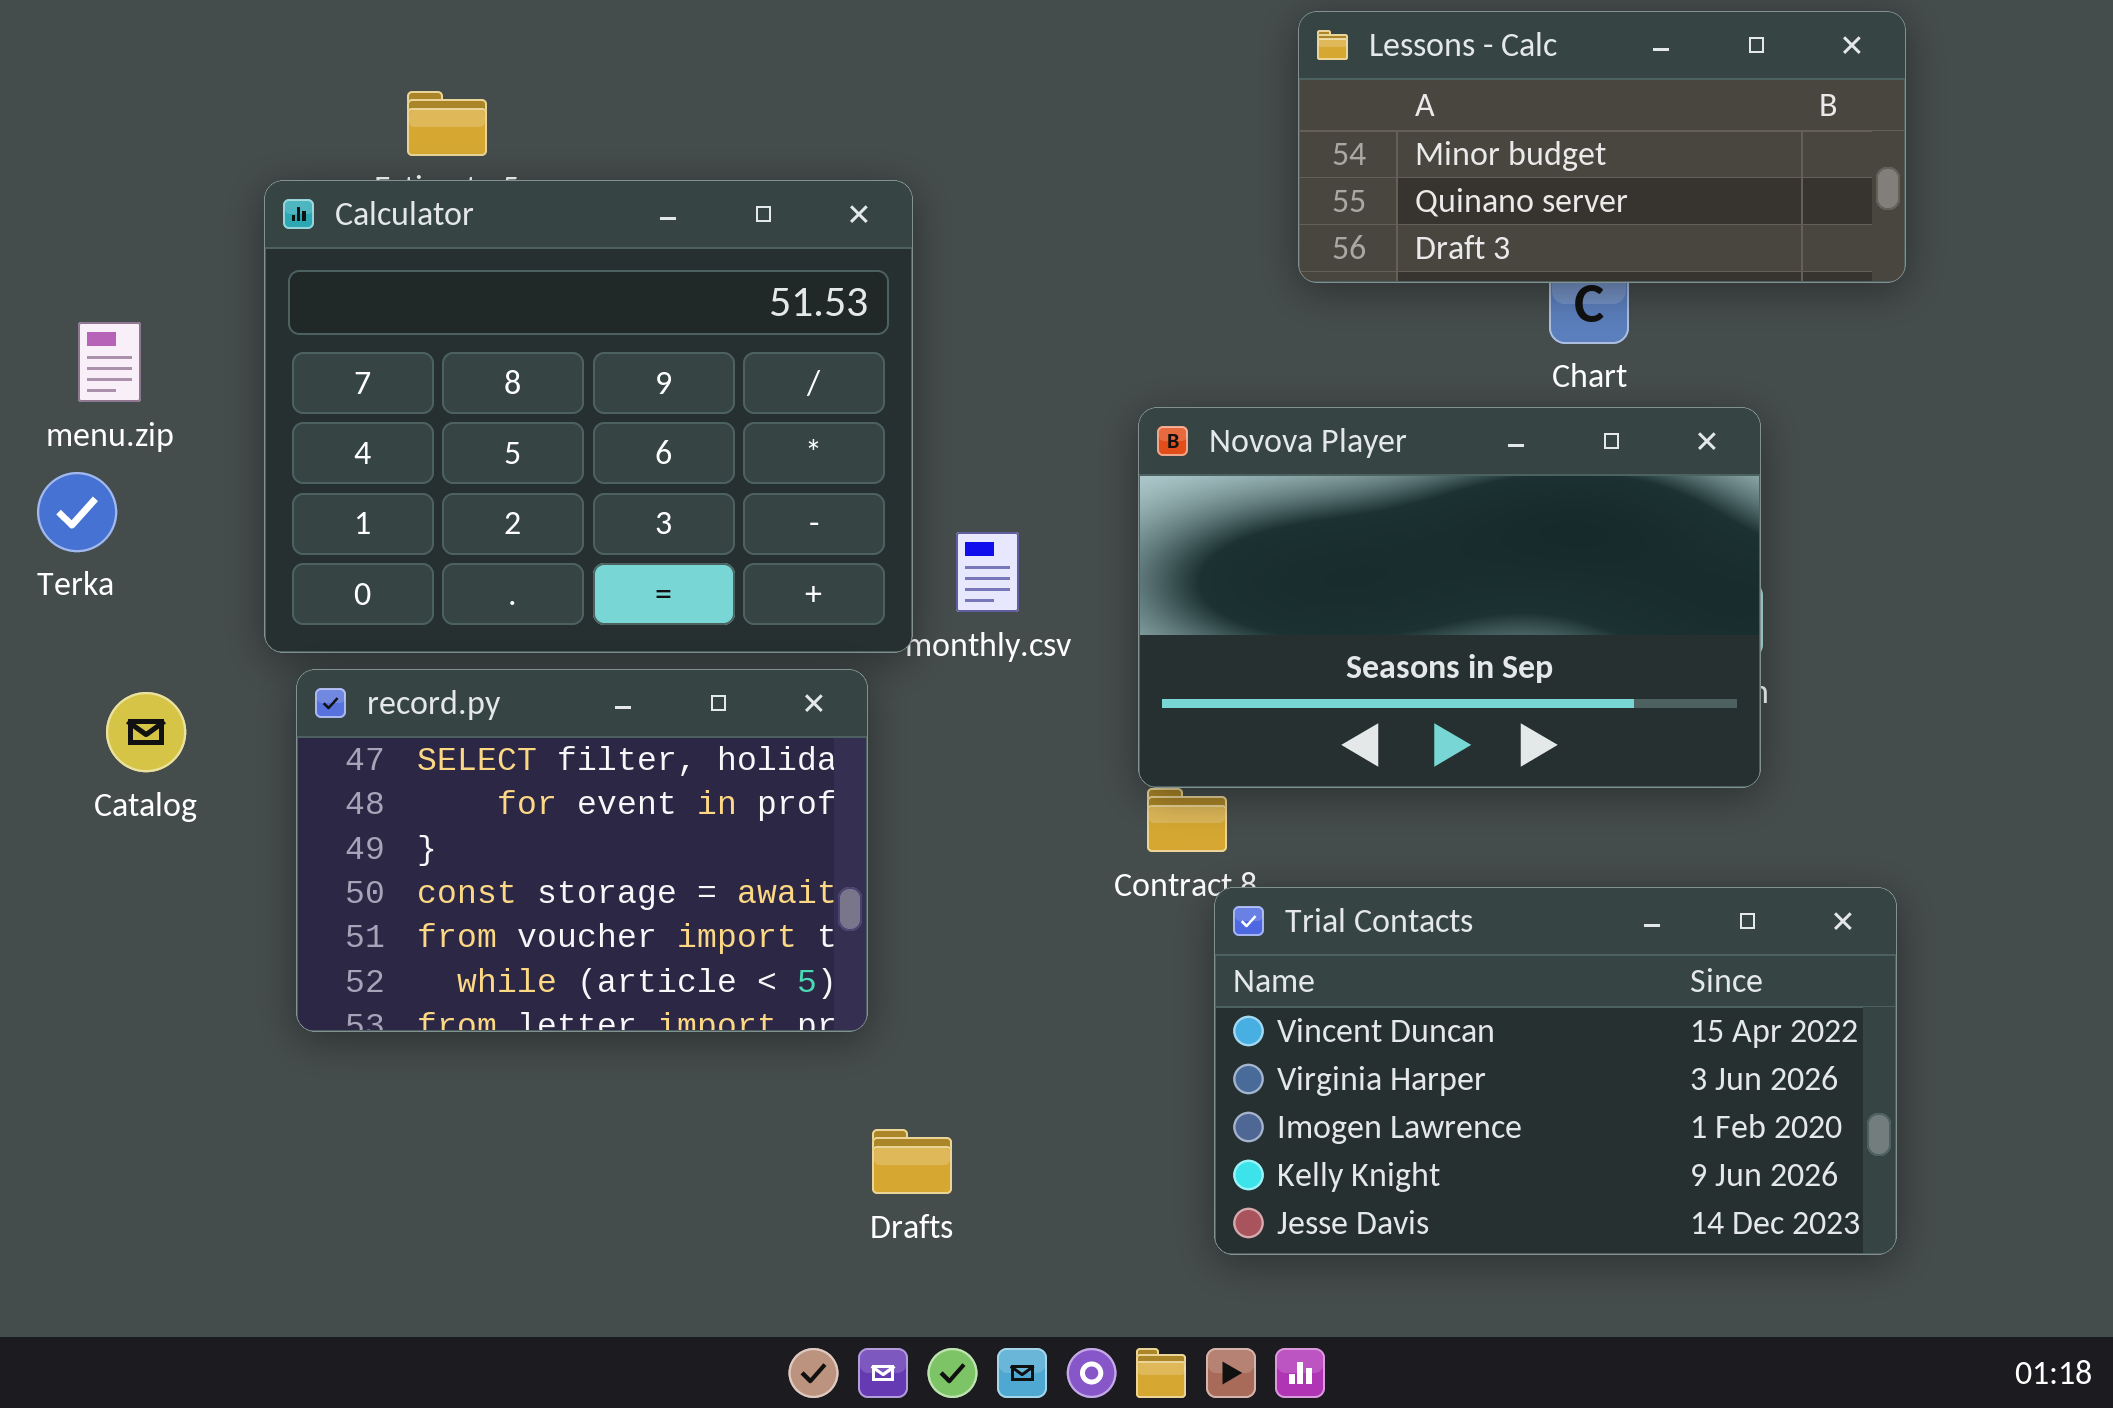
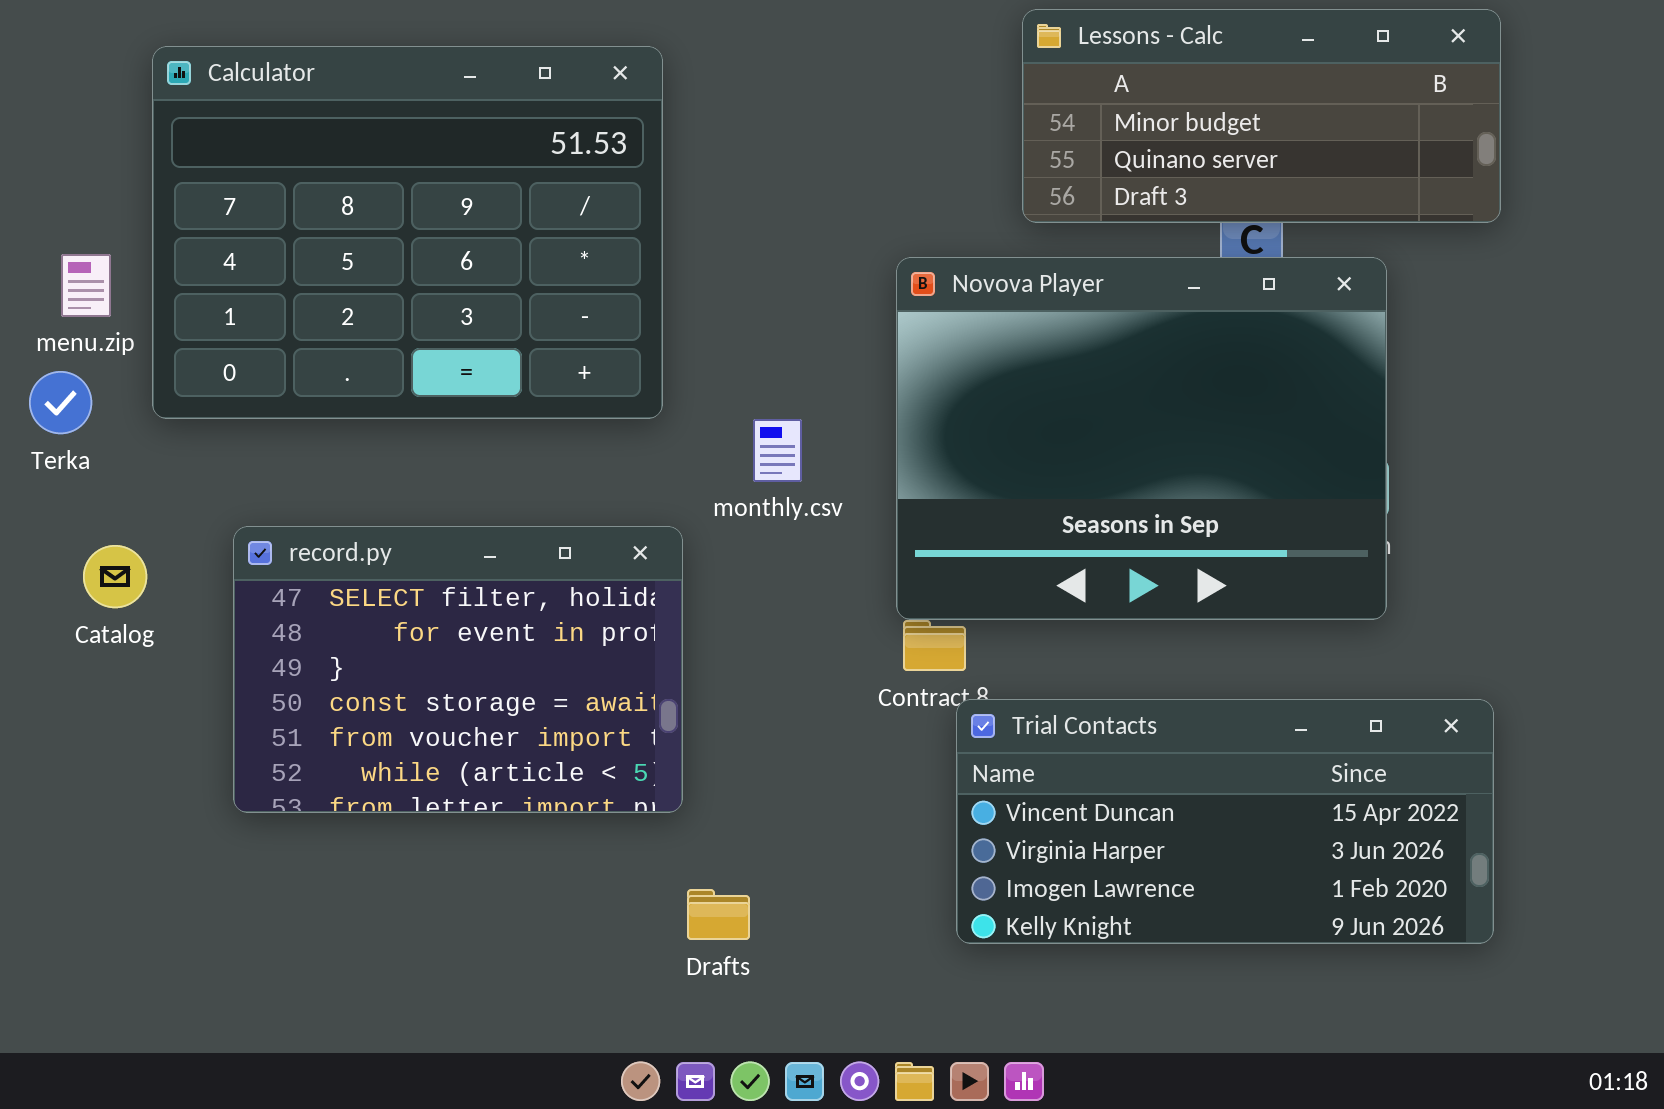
Calculator: [264,180,913,653] -> [152,46,663,419], moved
Novova Player: [1138,407,1761,788] -> [896,257,1387,620], resized
Trial Contacts: [1214,887,1897,1255] -> [956,699,1494,944], resized

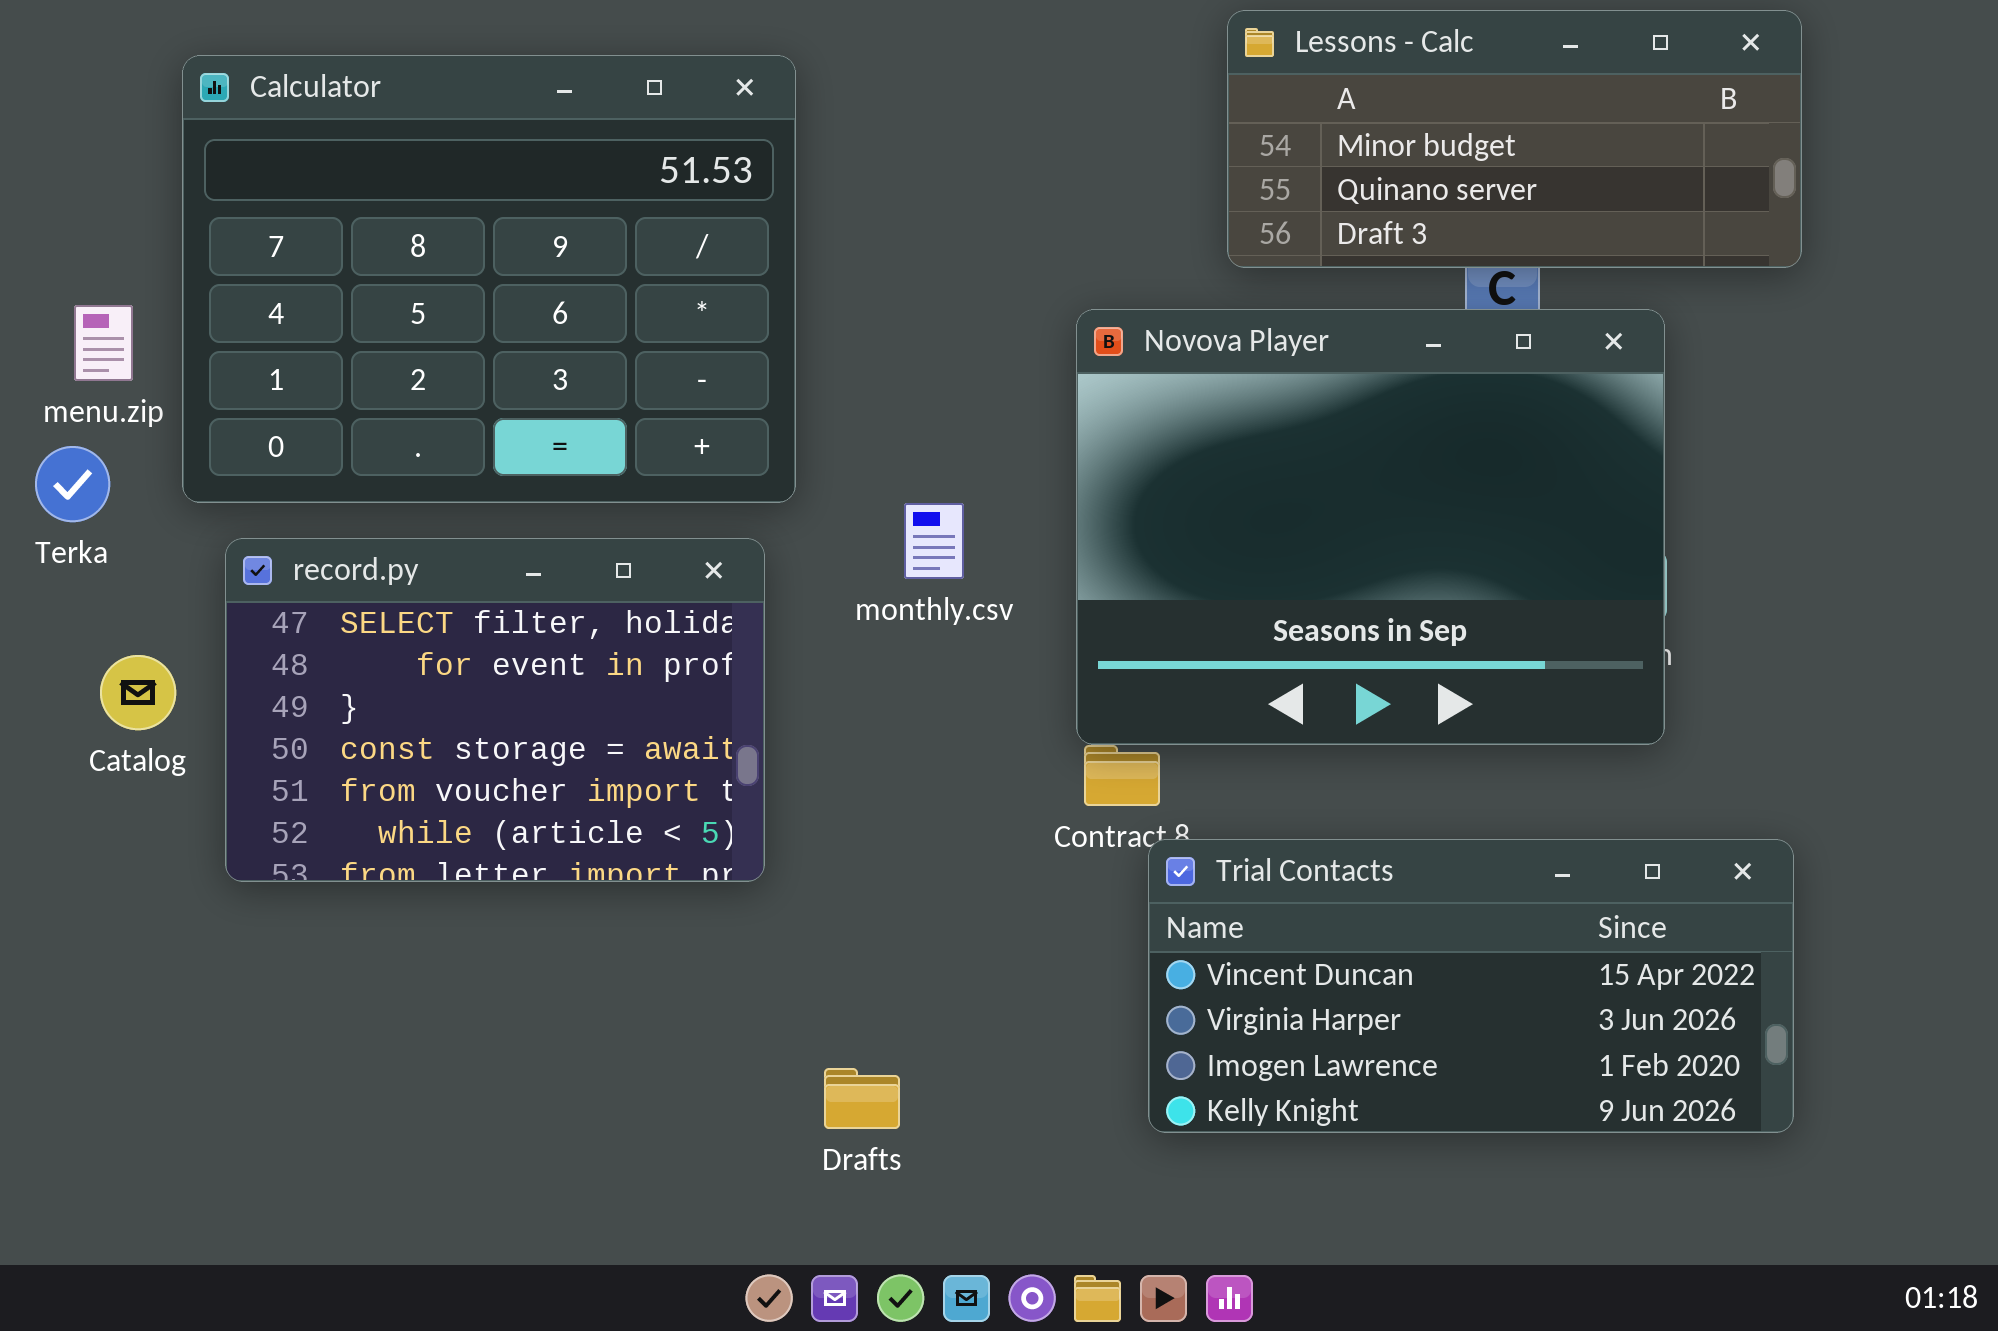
record.py: [233,526,683,813] -> [225,538,765,882], moved

